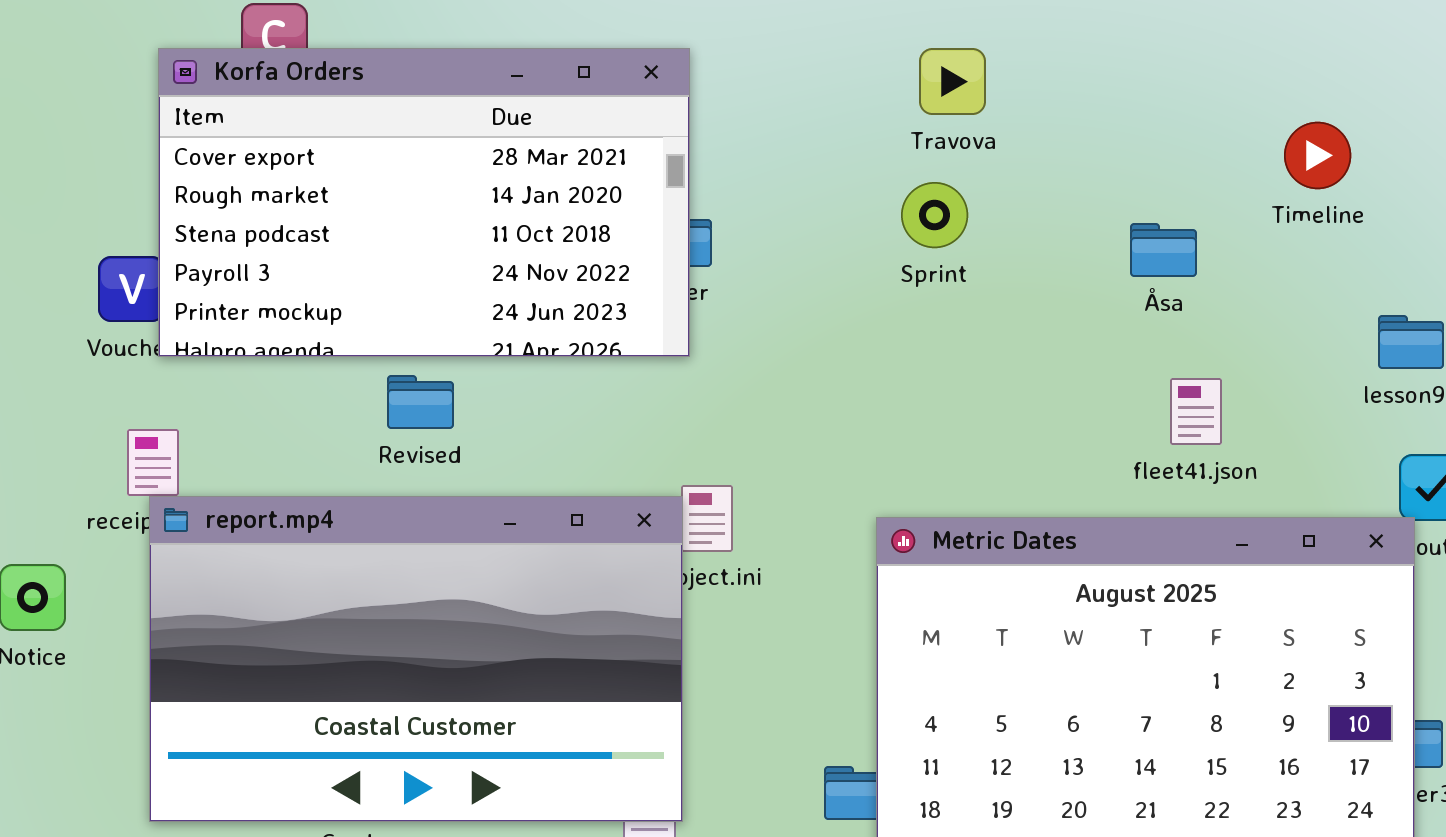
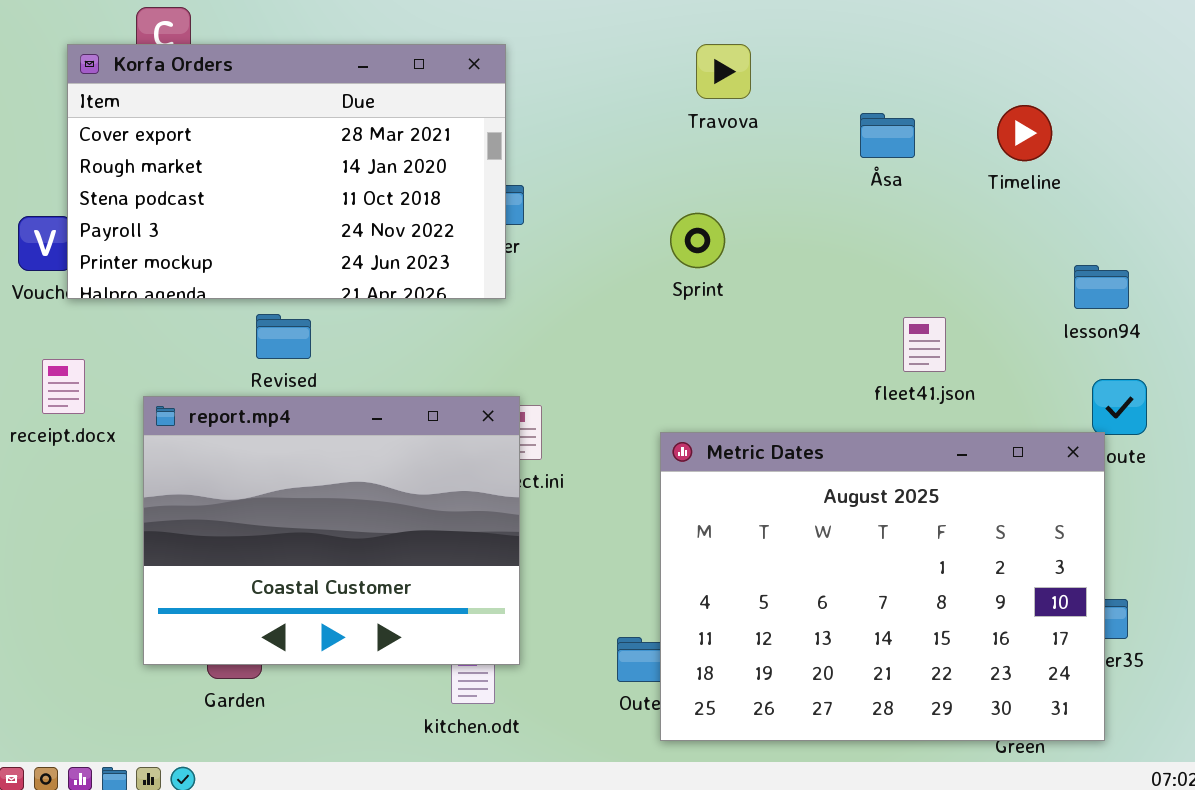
Sprint: [901,182,968,248] -> [670,213,725,268], moved
Åsa: [1130,223,1197,277] -> [860,113,915,158], moved
report.mp4: [149,496,683,822] -> [143,396,520,665], moved, resized

